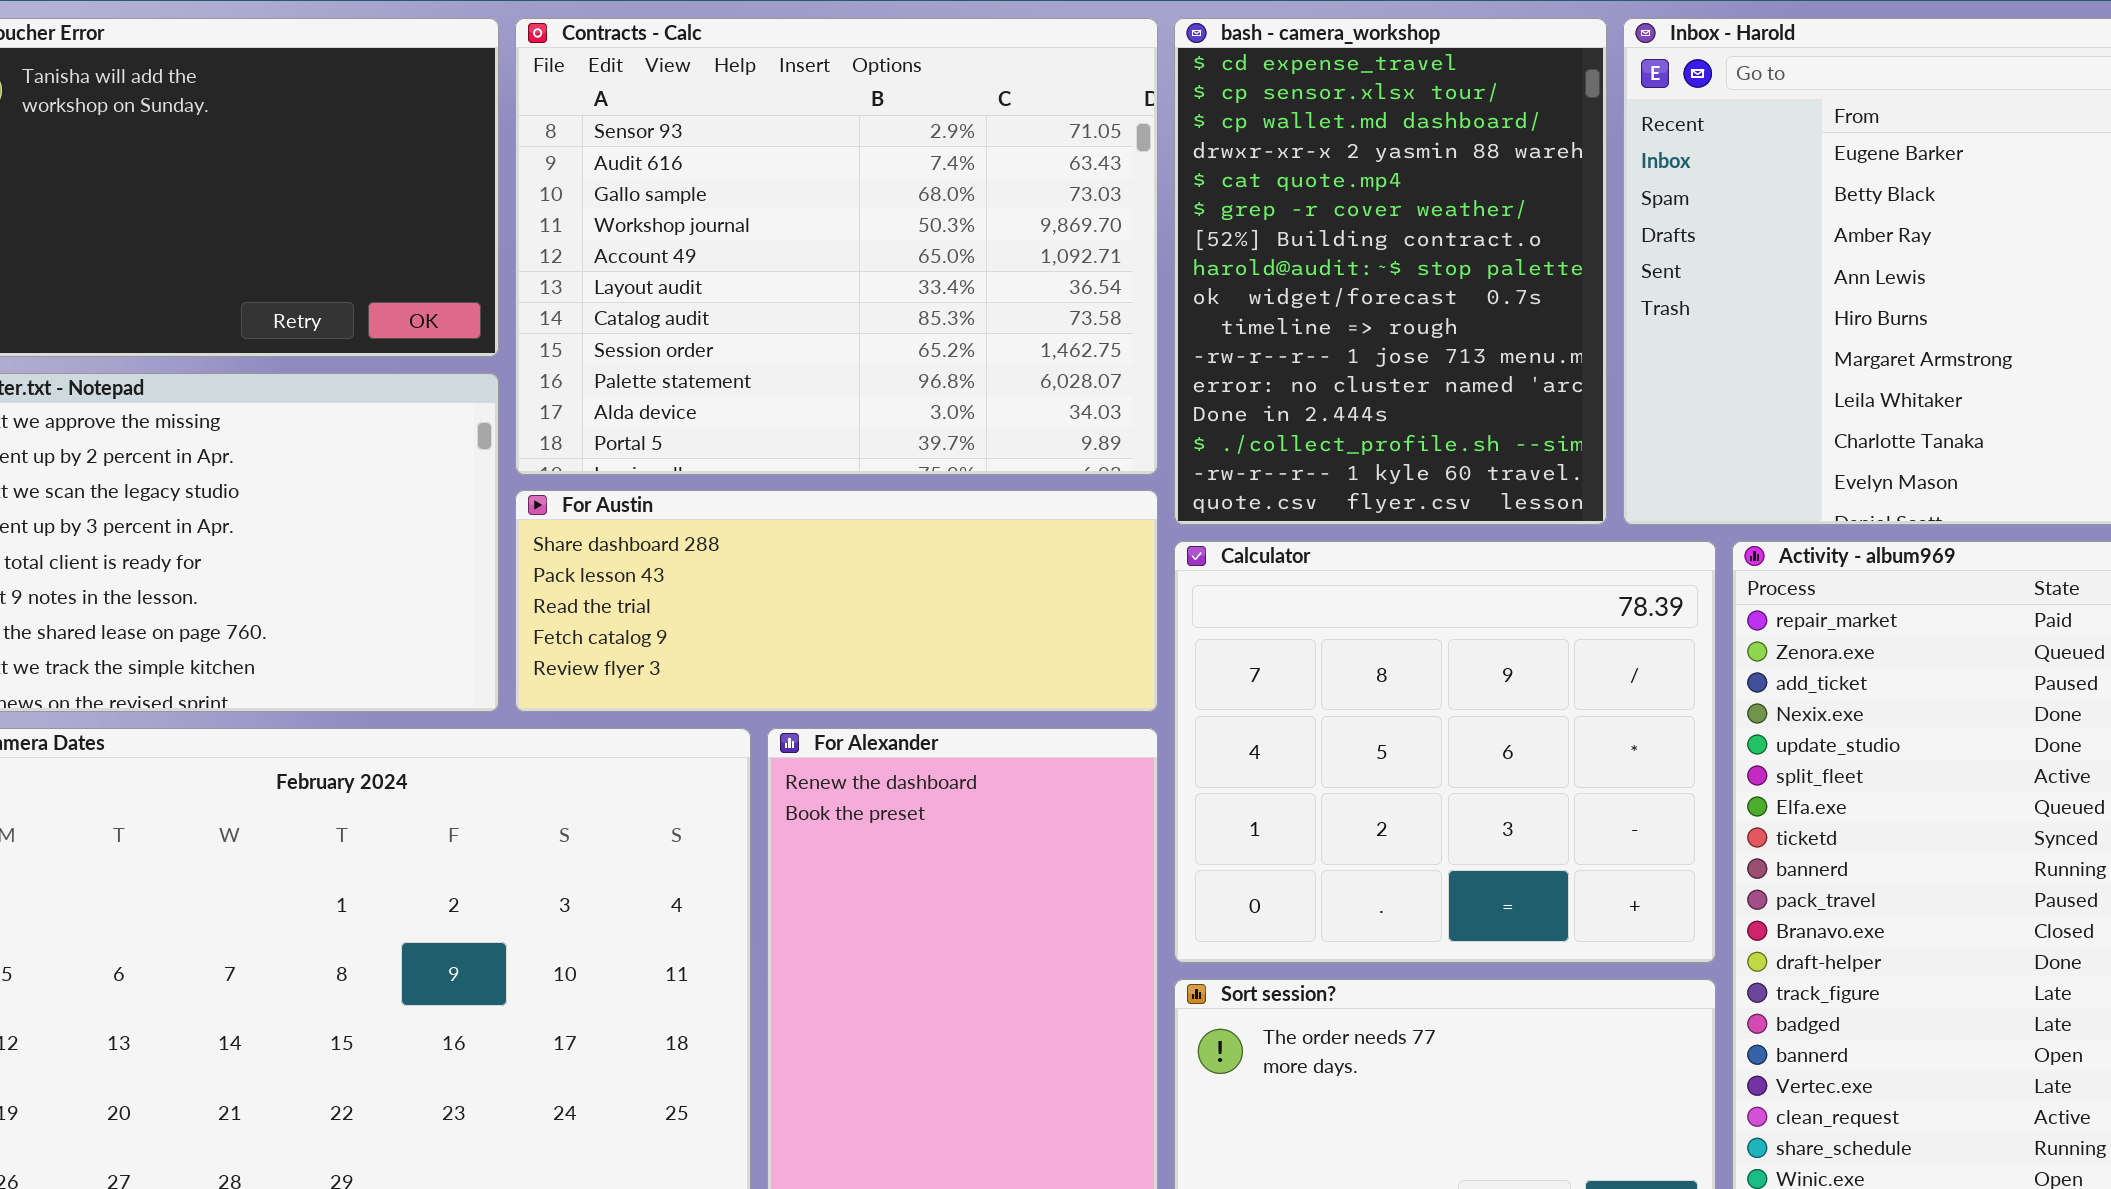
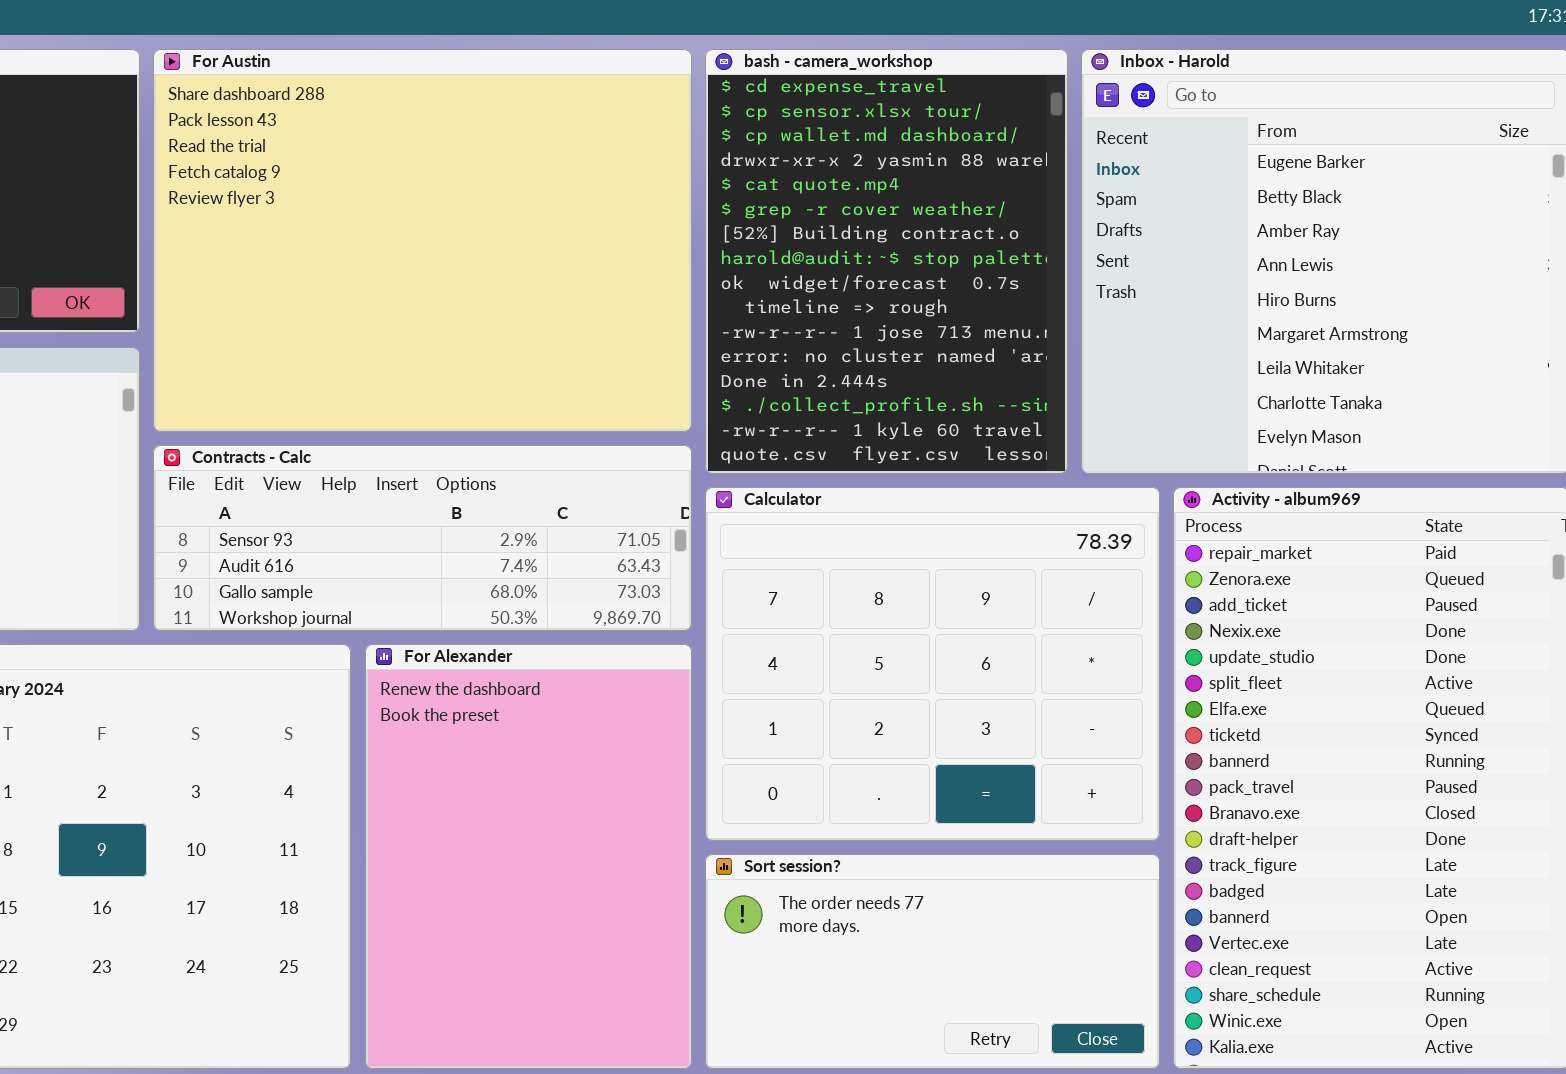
Contracts - Calc: [515,18,1158,475] -> [153,445,692,631], moved, resized
For Austin: [515,490,1158,712] -> [153,49,692,432], moved, resized

